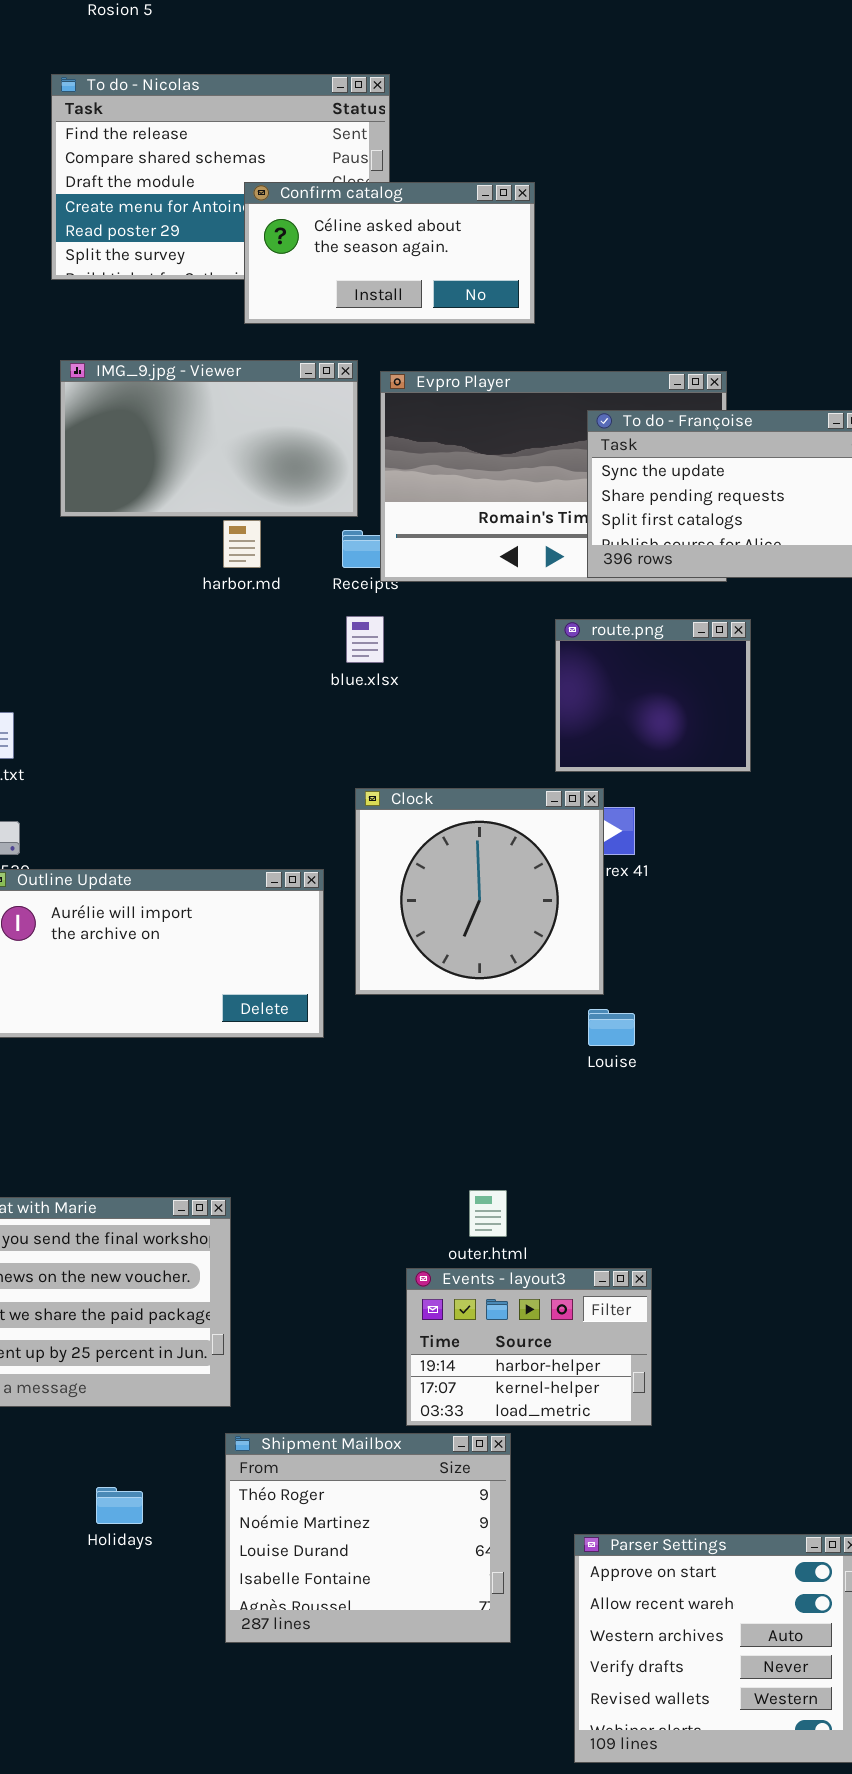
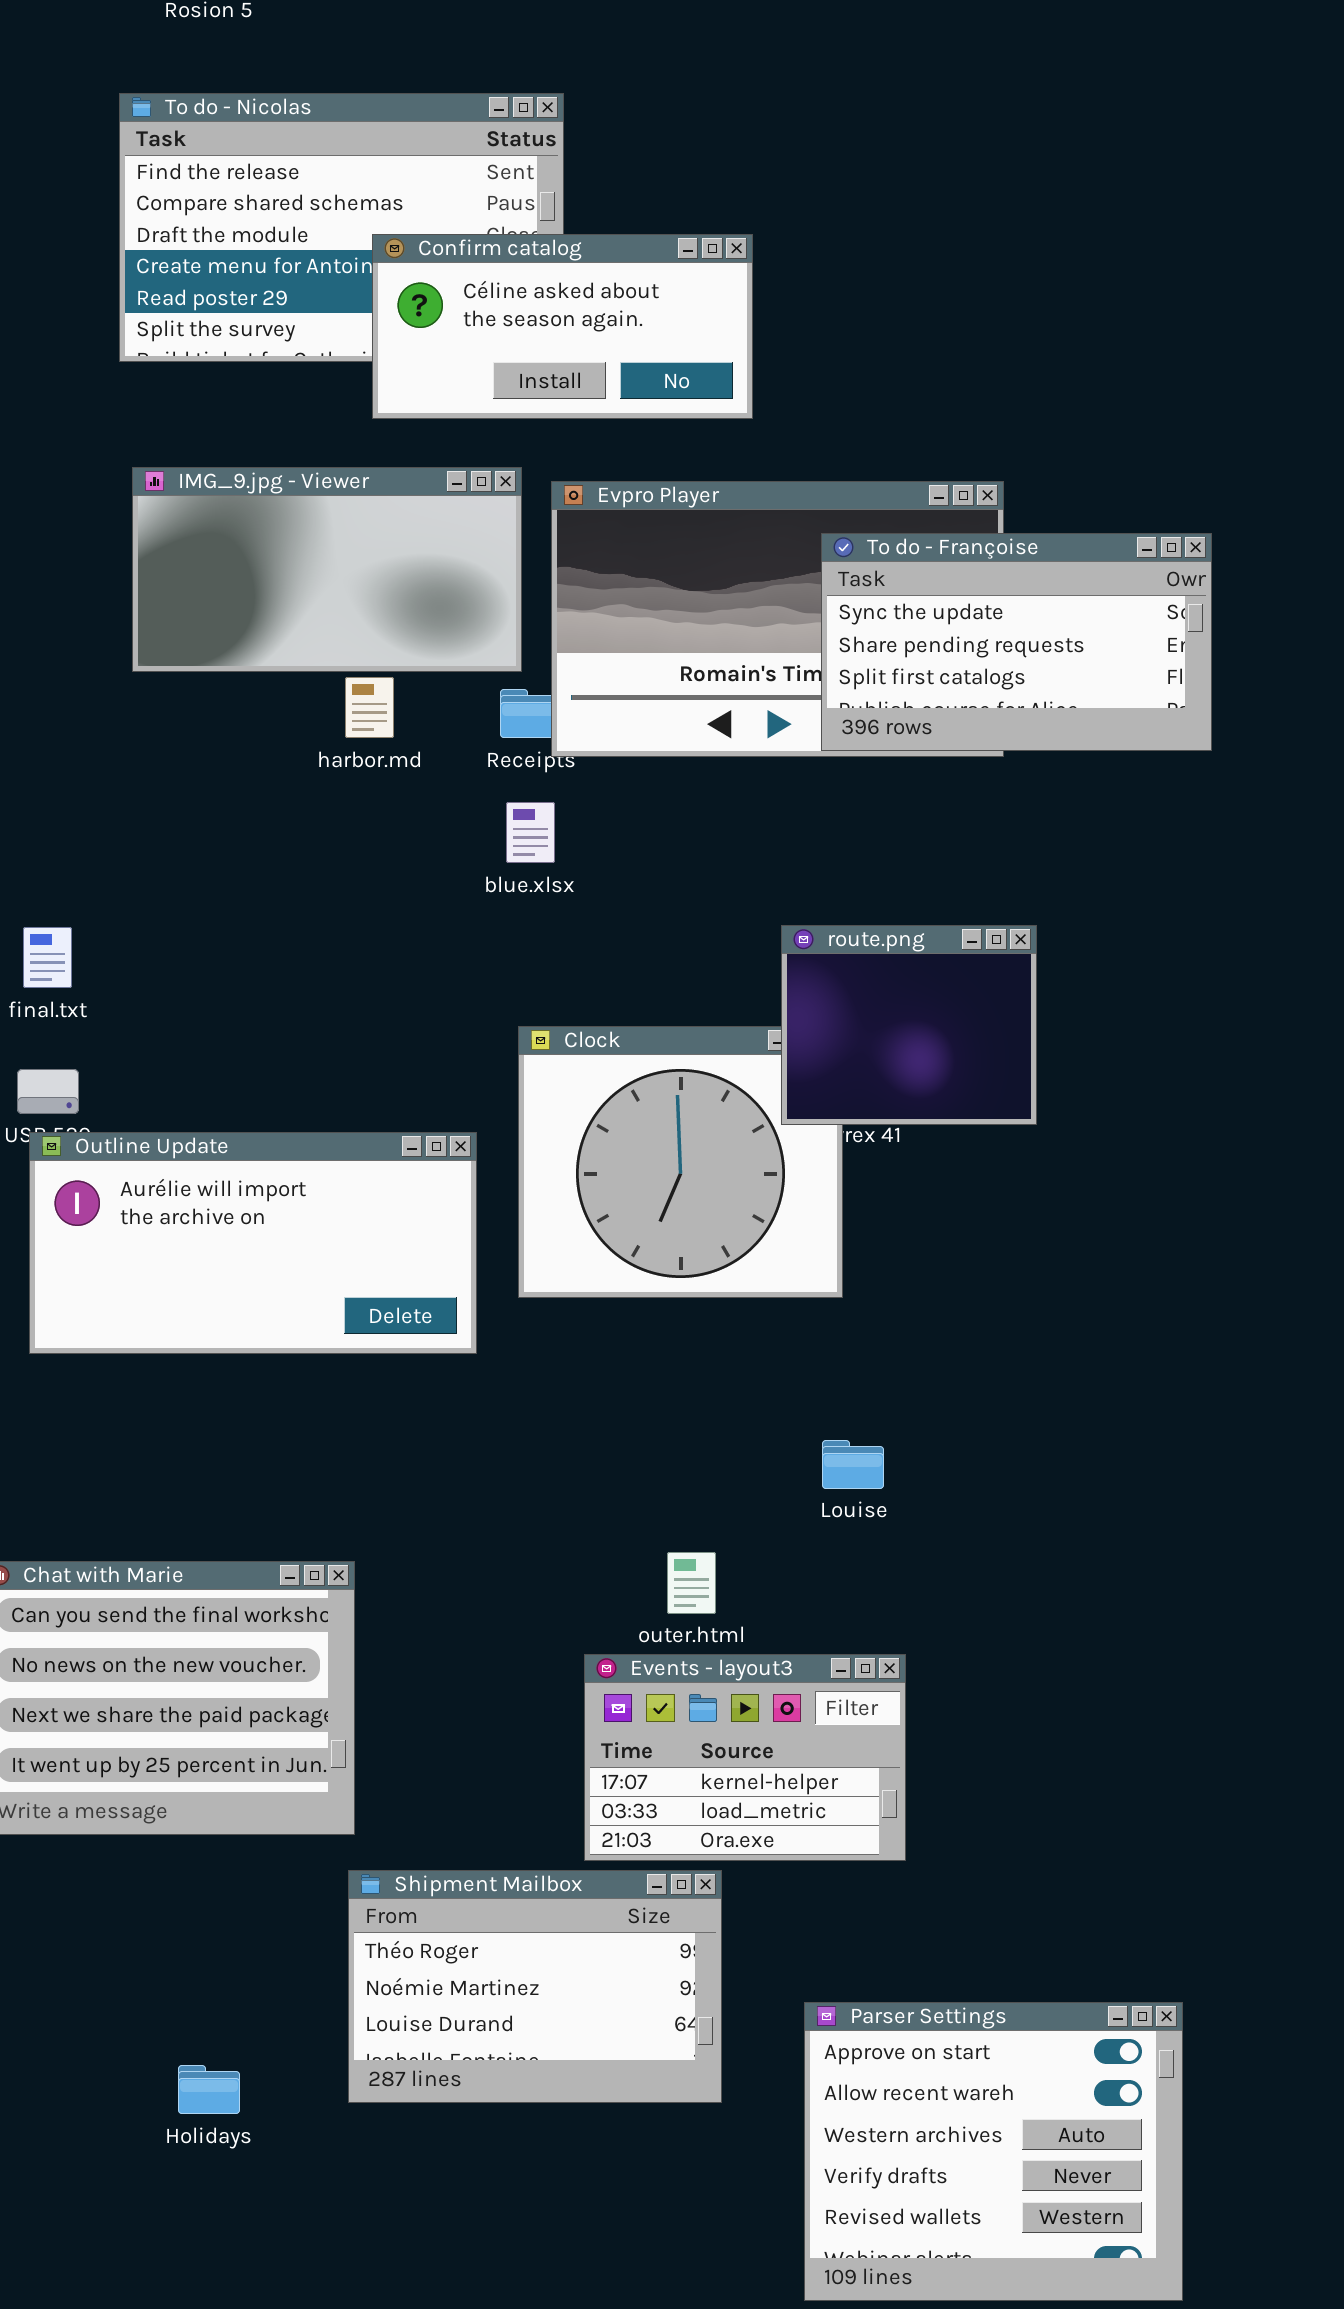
route.png: [555,619,751,772] -> [781,925,1037,1125], moved
Louise: [588,1009,635,1046] -> [822,1440,884,1489], moved
Events - layout3: [406,1268,652,1426] -> [584,1654,906,1861], scrolled down 1 row
Shipment Mailbox: [225,1433,511,1643] -> [348,1870,722,2103], resized
Holidays: [96,1487,143,1524] -> [178,2065,240,2114], moved

